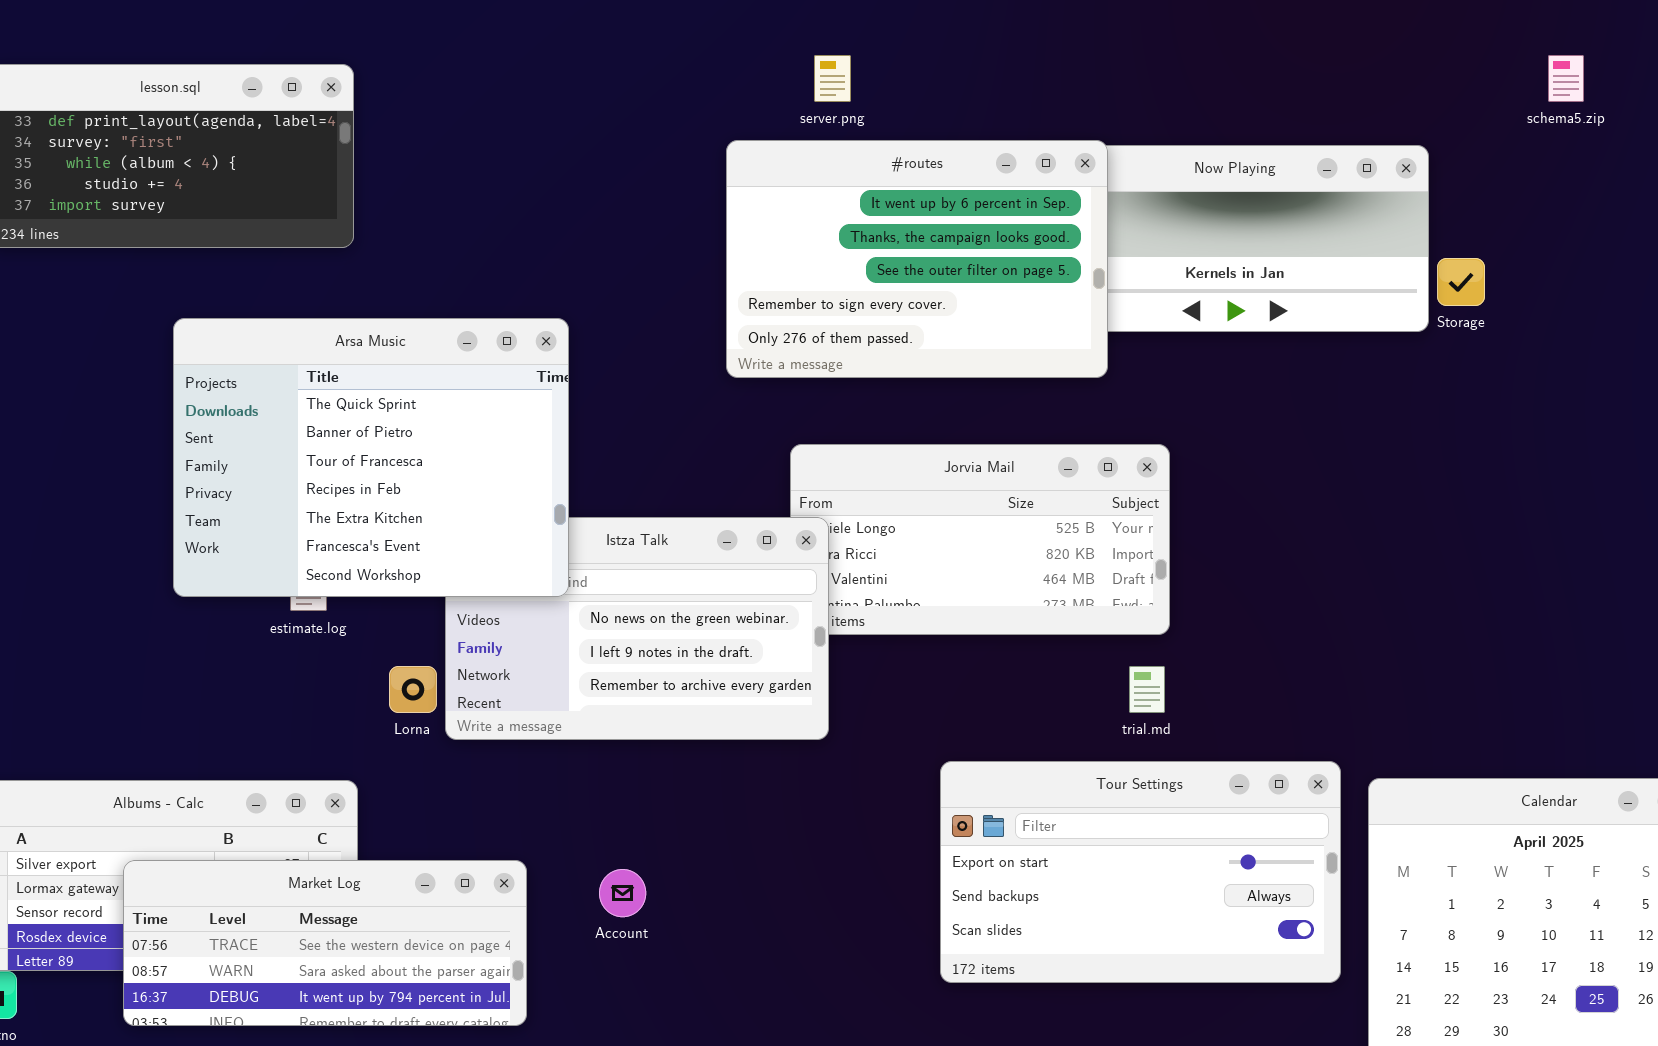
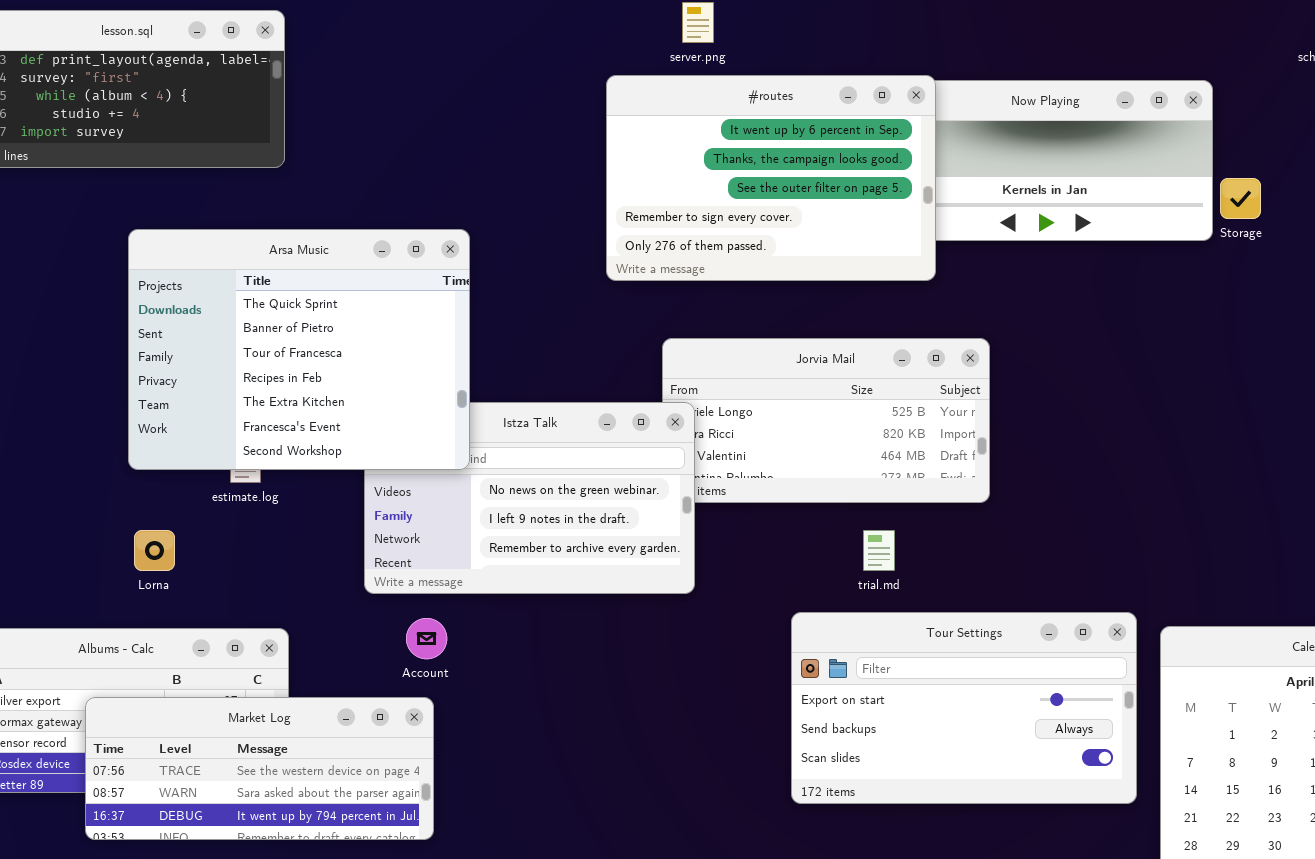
Lorna: [389,666,437,713] -> [134,530,175,571], moved
trial.md: [1129,666,1165,713] -> [863,530,895,571], moved
Account: [599,869,646,917] -> [406,618,447,659], moved

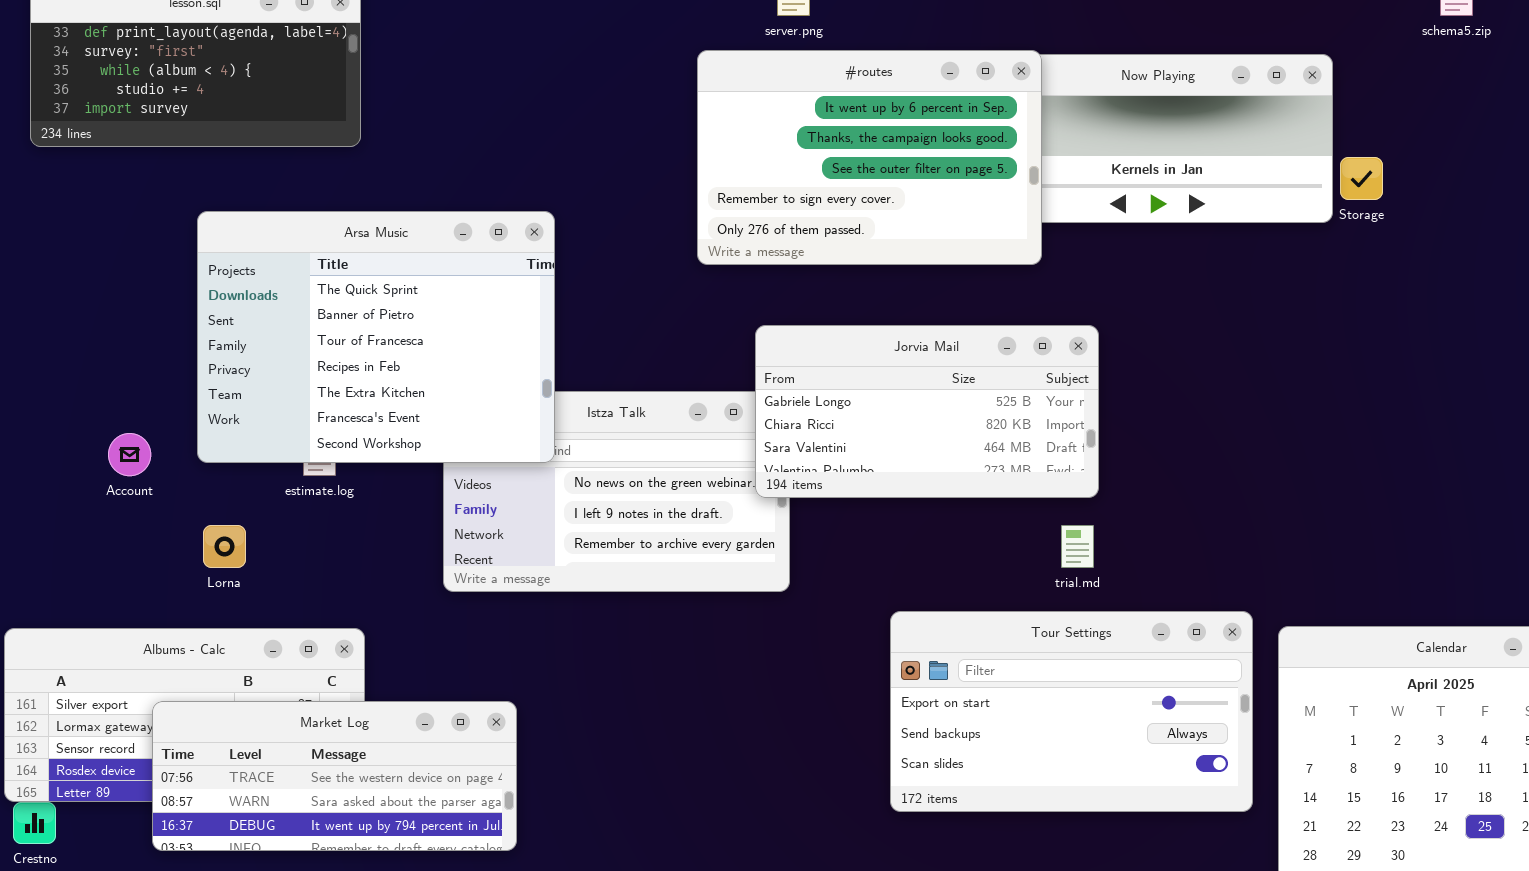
Jorvia Mail: [662,338,990,503] -> [755,325,1099,498], raised
trial.md: [863,530,895,571] -> [1061,525,1094,568], moved
Account: [406,618,447,659] -> [108,433,151,476], moved

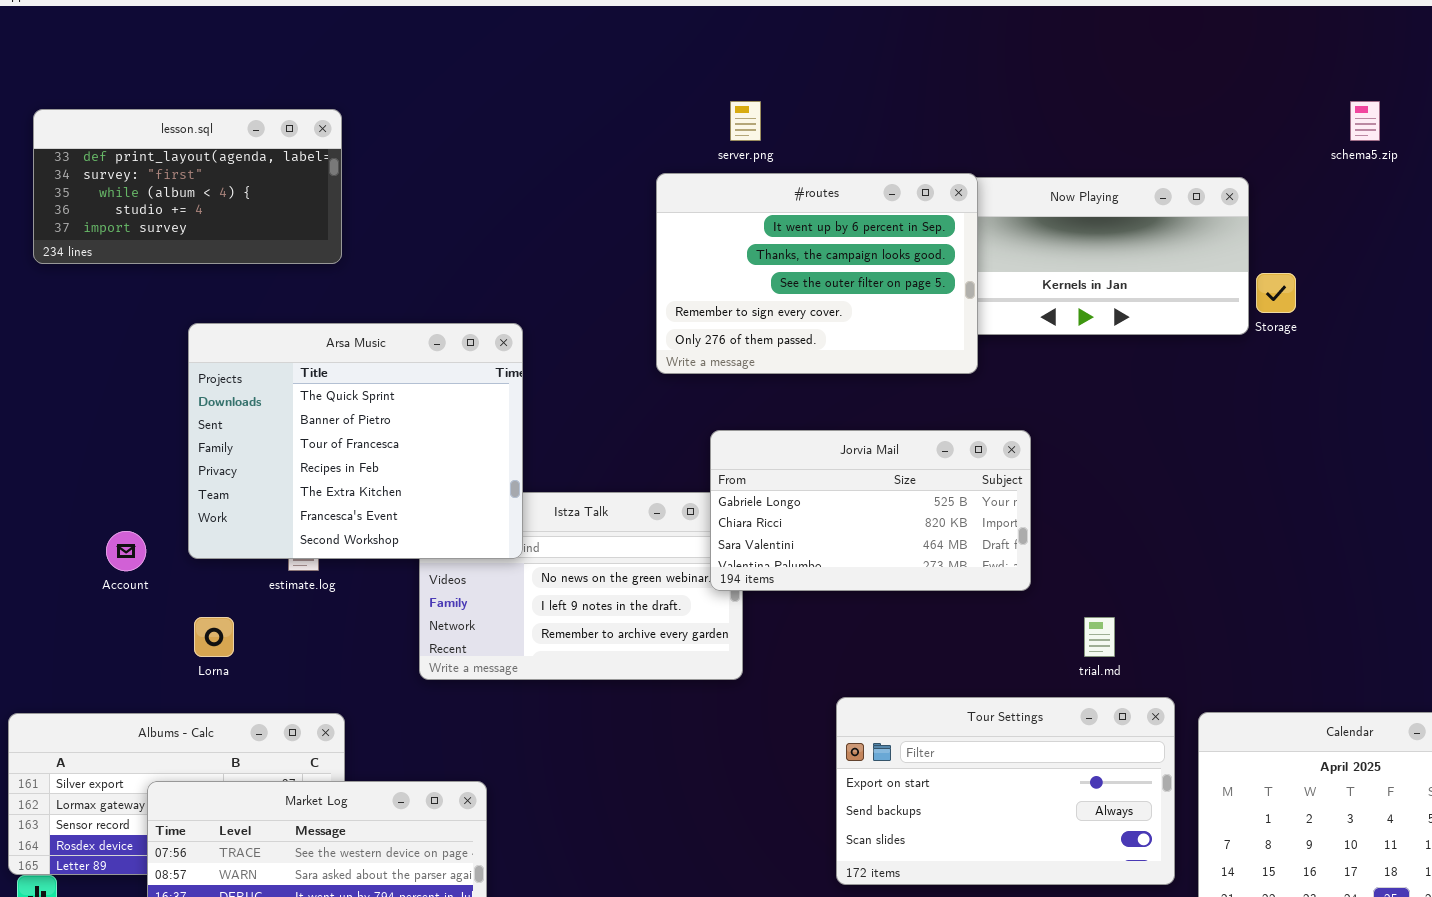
trial.md: [1061,525,1094,568] -> [1084,617,1115,657], moved

